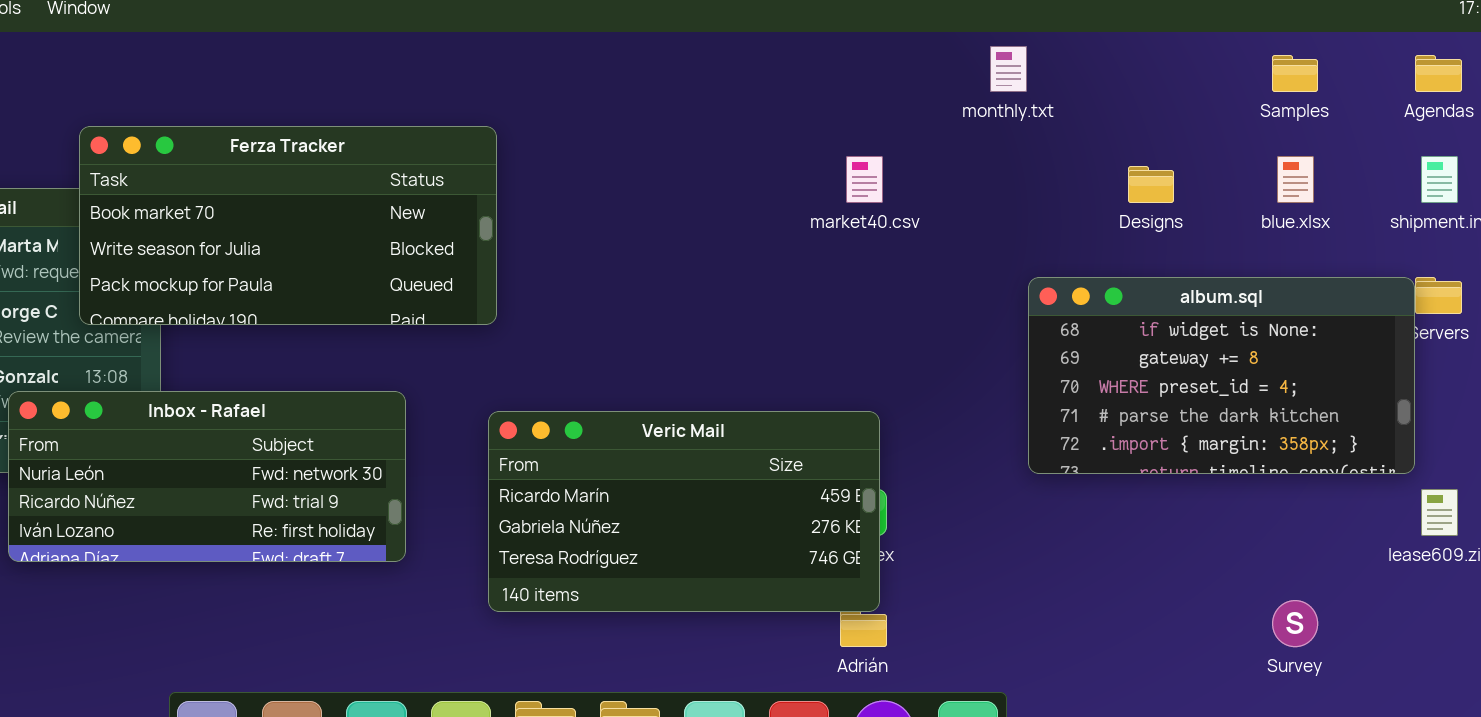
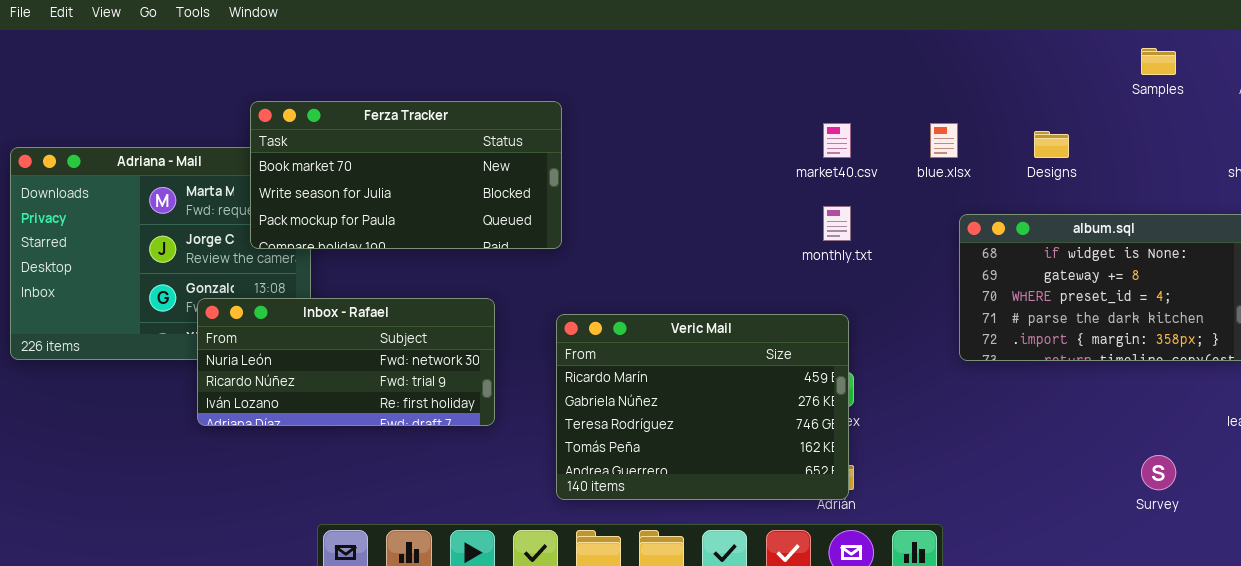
monthly.txt: [990,46,1027,92] -> [823,206,851,241], moved
blue.xlsx: [1277,156,1314,203] -> [930,123,958,158], moved
Veric Mail: [488,411,880,612] -> [556,314,849,500], resized

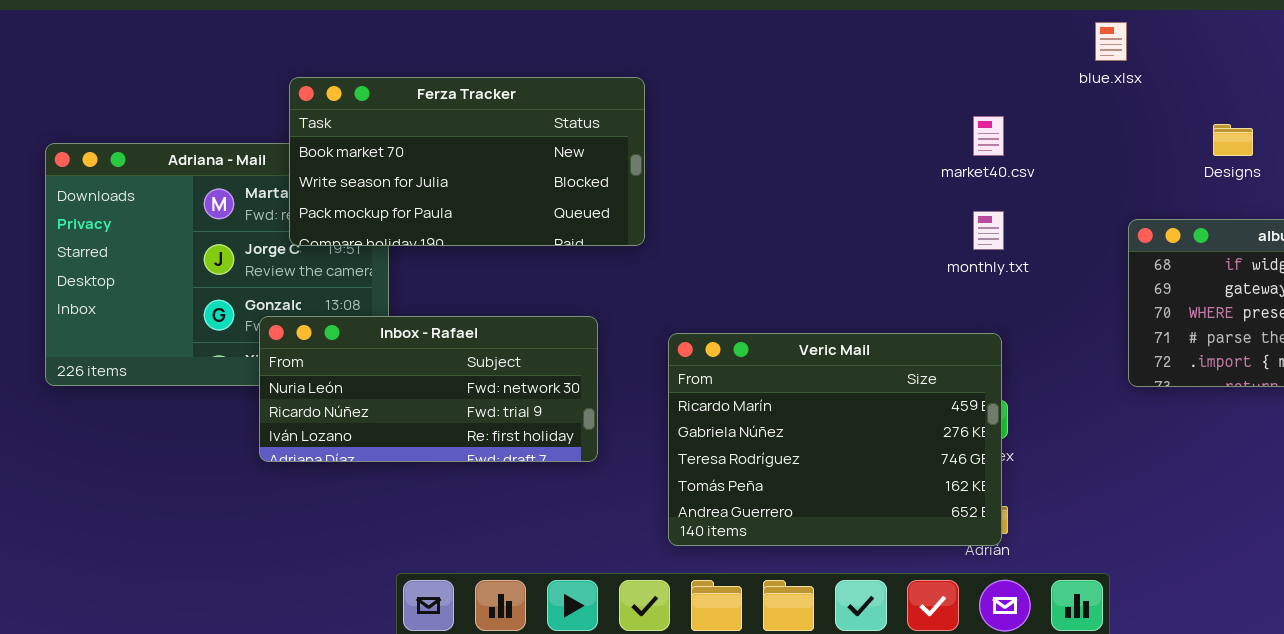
Ferza Tracker: [250,101,562,249] -> [289,77,645,246], moved
blue.xlsx: [930,123,958,158] -> [1095,22,1127,61], moved

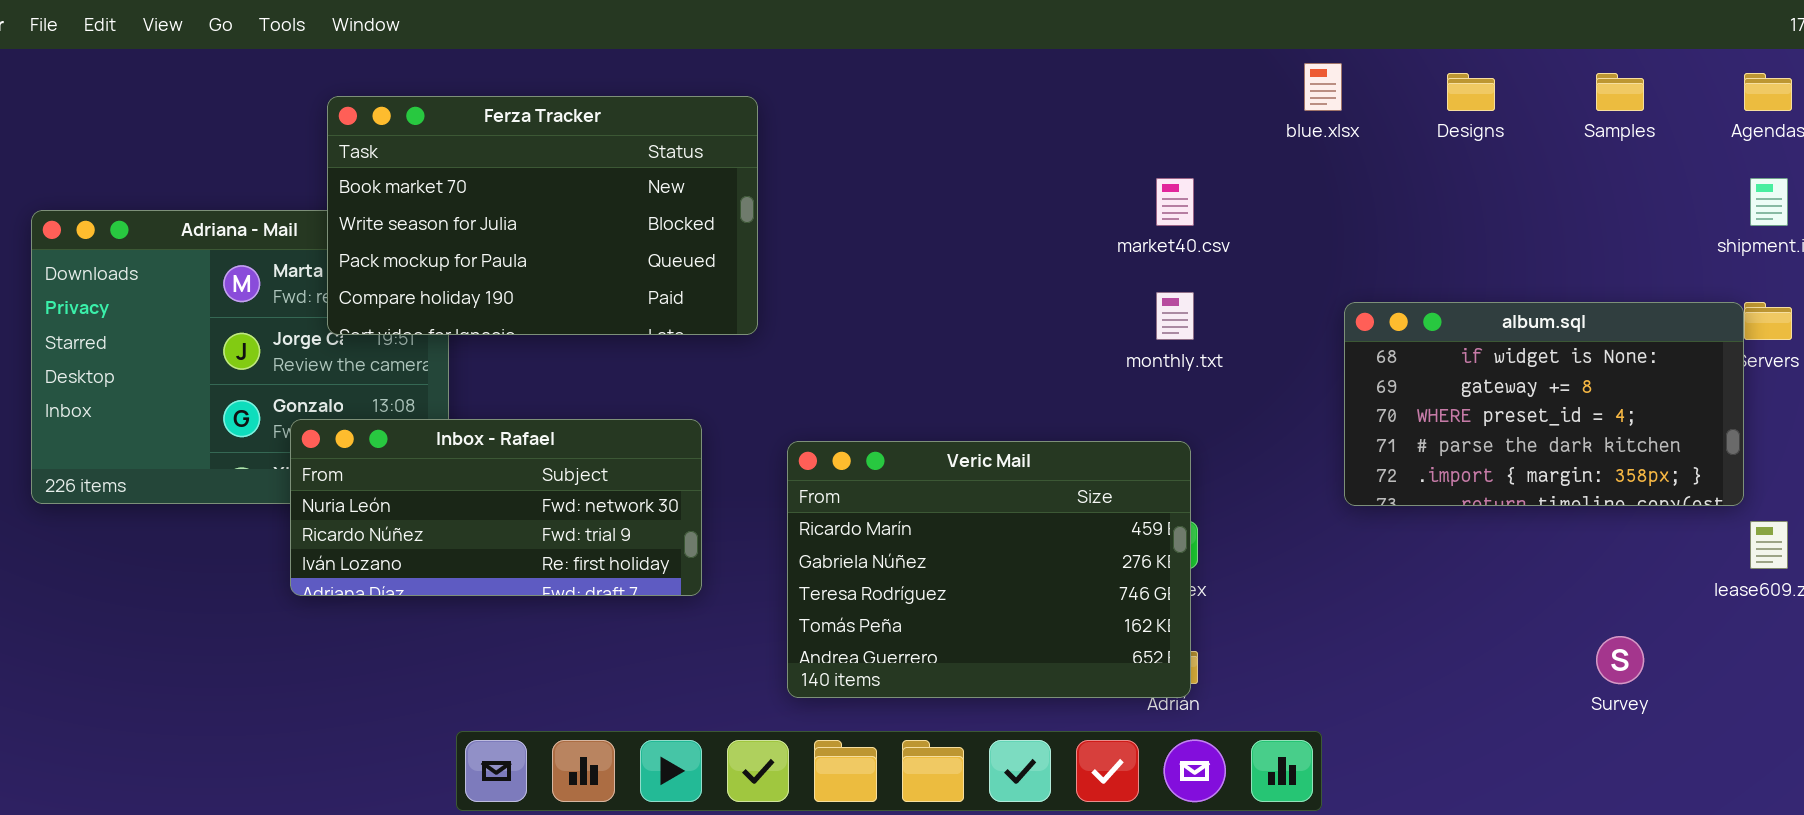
Ferza Tracker: [289,77,645,246] -> [327,96,758,335], resized
Designs: [1213,124,1253,156] -> [1447,73,1495,111], moved

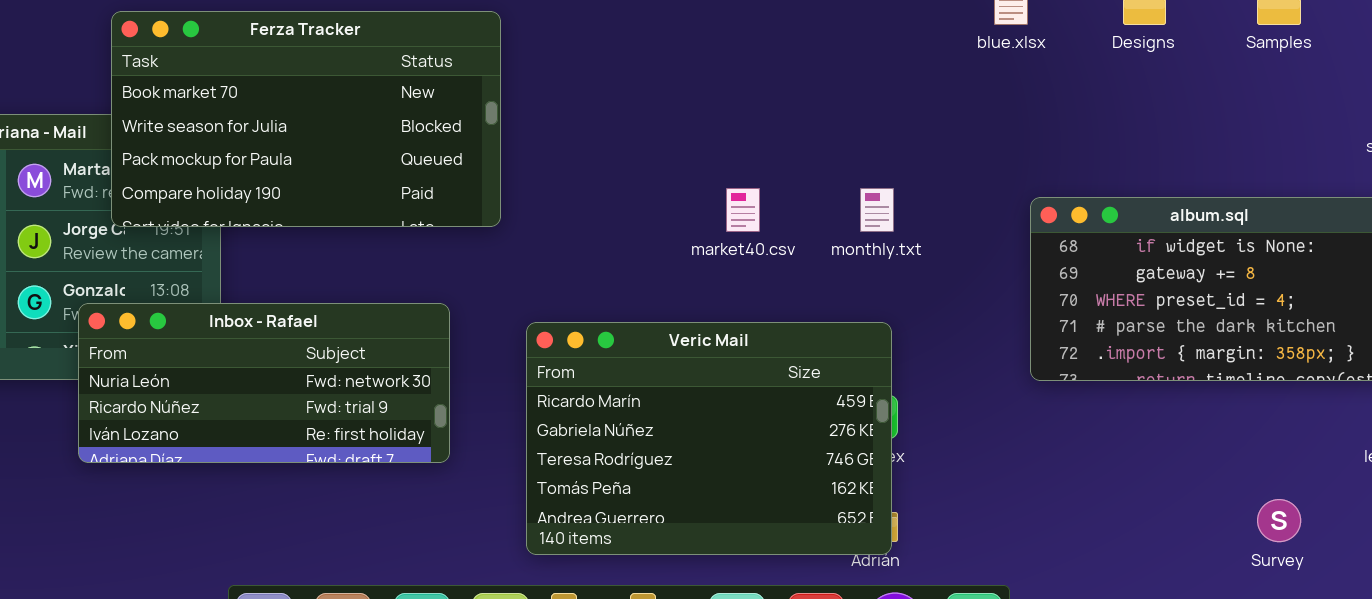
market40.csv: [1156,178,1194,226] -> [726,188,760,232], moved

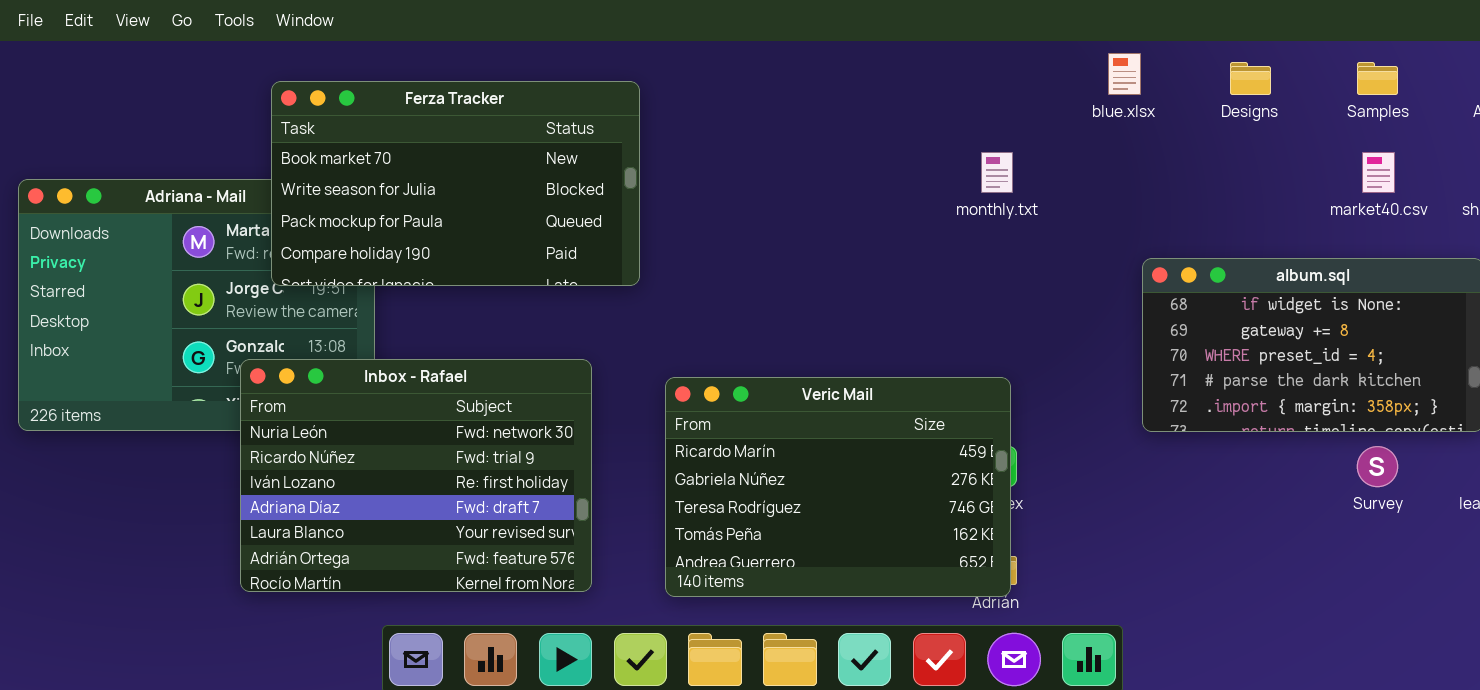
market40.csv: [726,188,760,232] -> [1362,152,1395,193], moved
monthly.txt: [860,188,894,232] -> [981,152,1013,193], moved
Inbox - Rafael: [78,303,450,463] -> [240,359,592,592], resized
Survey: [1257,499,1301,542] -> [1357,446,1398,487], moved

